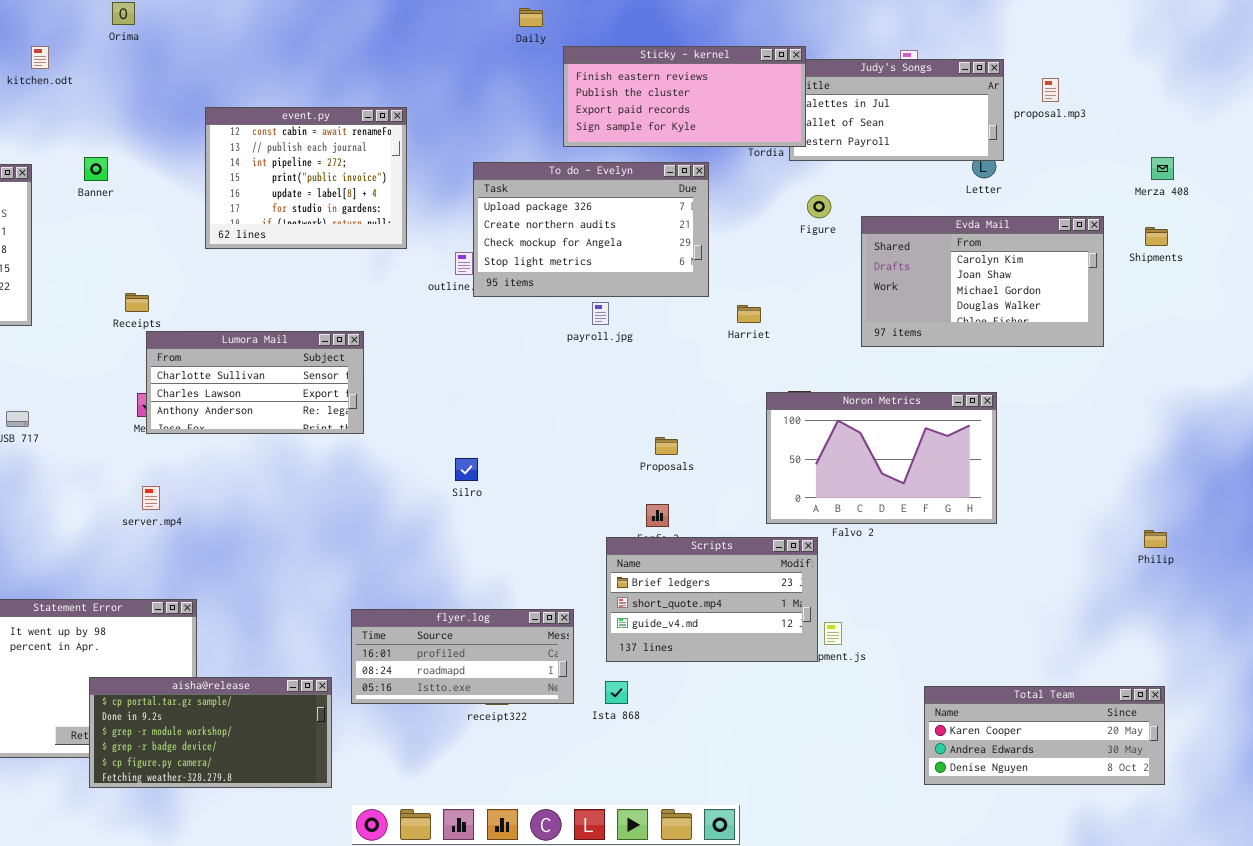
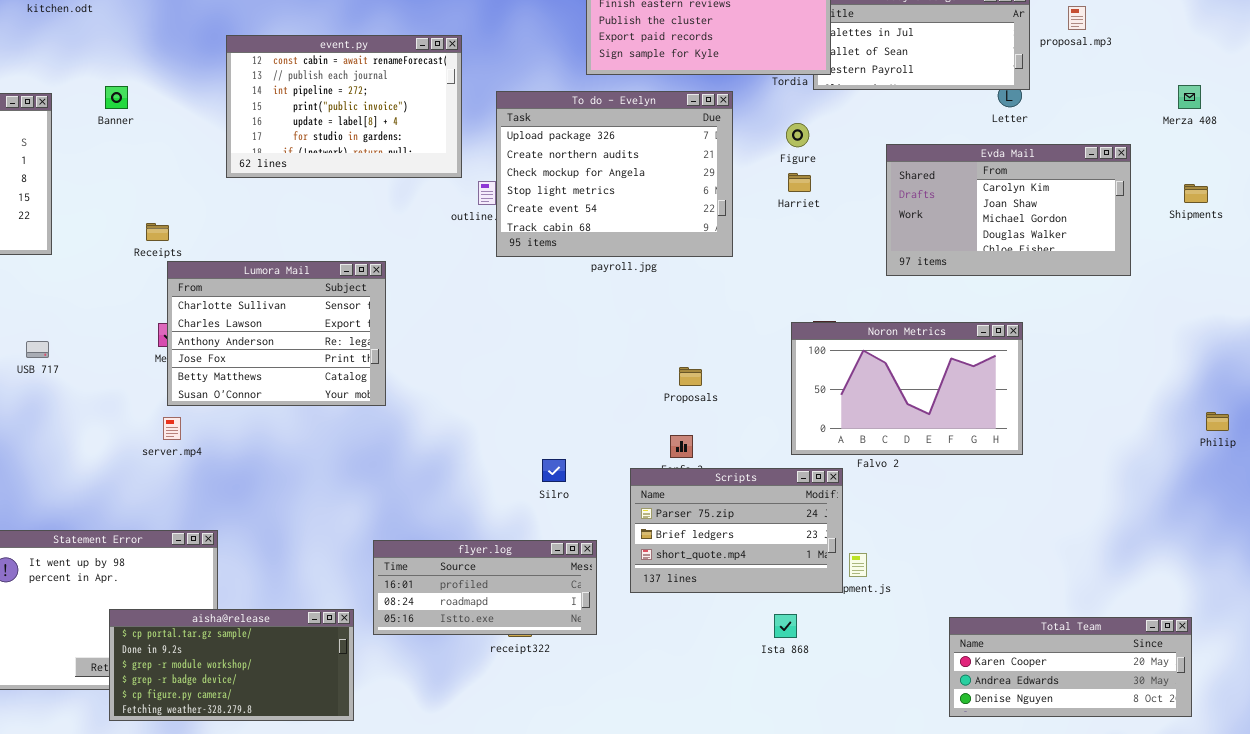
event.py: [205,107,407,249] -> [226,35,462,178], resized
To do - Evelyn: [473,162,709,297] -> [496,91,733,257], resized
Figure: [807,195,831,218] -> [786,123,809,147], moved
Shipments: [1145,227,1168,246] -> [1184,184,1208,203], moved
Harriet: [737,305,761,323] -> [788,173,811,192], moved
Lumora Mail: [146,331,364,434] -> [167,261,386,406], resized
Silro: [455,458,478,481] -> [542,459,566,482], moved
Philip: [1144,530,1167,548] -> [1206,412,1229,431], moved
Scripts: [606,537,818,662] -> [630,468,843,593], scrolled up 1 row
Ista 868: [605,681,628,704] -> [774,614,797,638], moved

